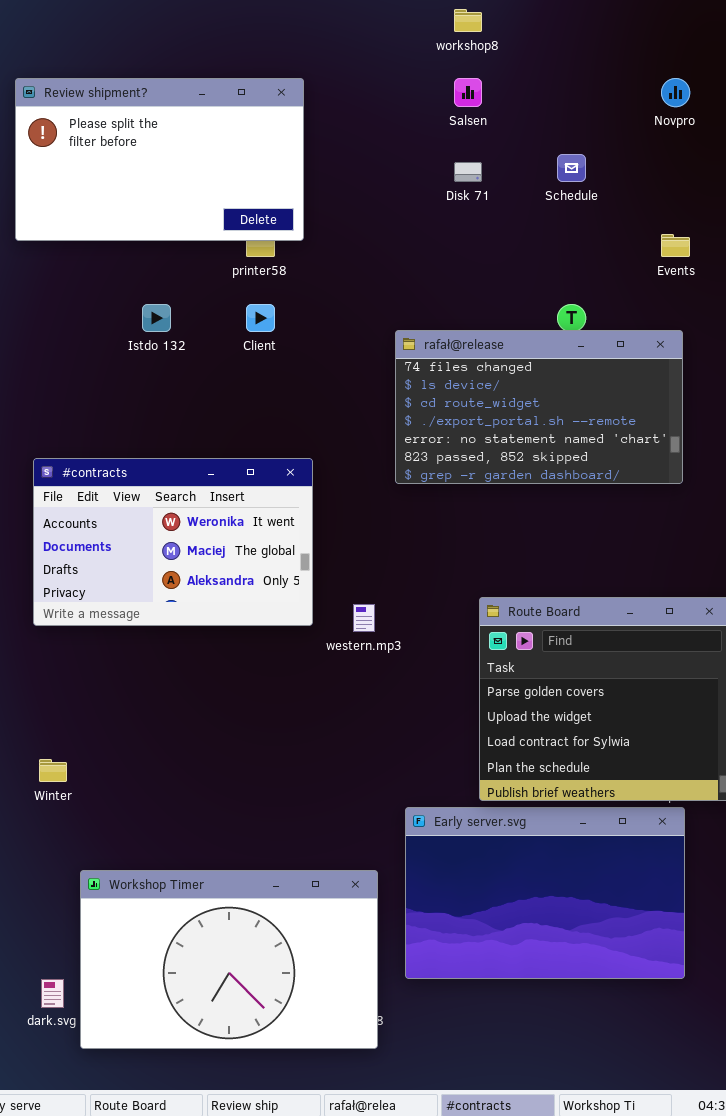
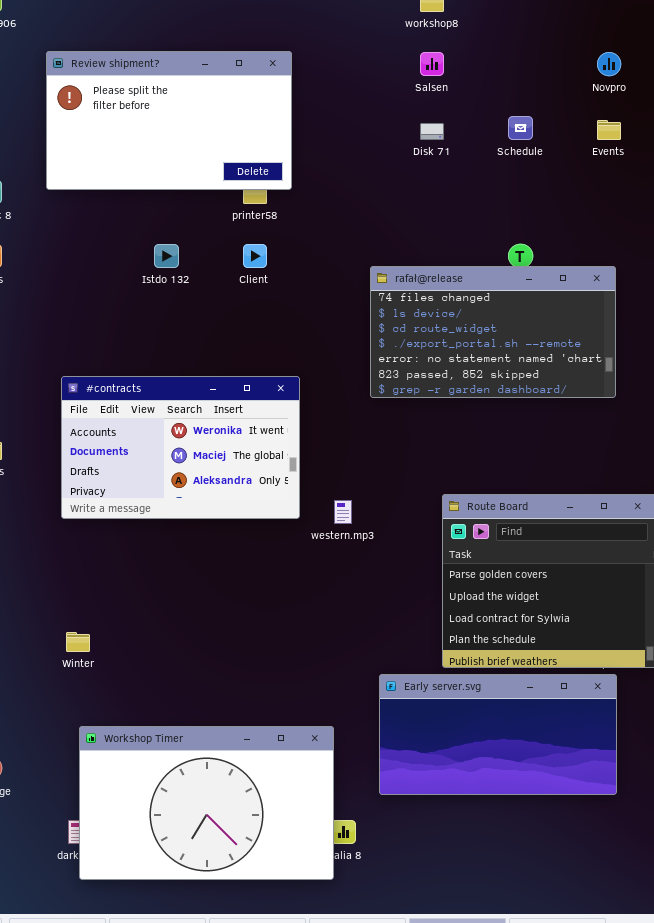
Events: [661,234,690,257] -> [597,120,621,140], moved
Early server.svg: [405,807,685,979] -> [379,674,617,795], resized
Workshop Timer: [80,870,378,1049] -> [79,726,334,880], moved

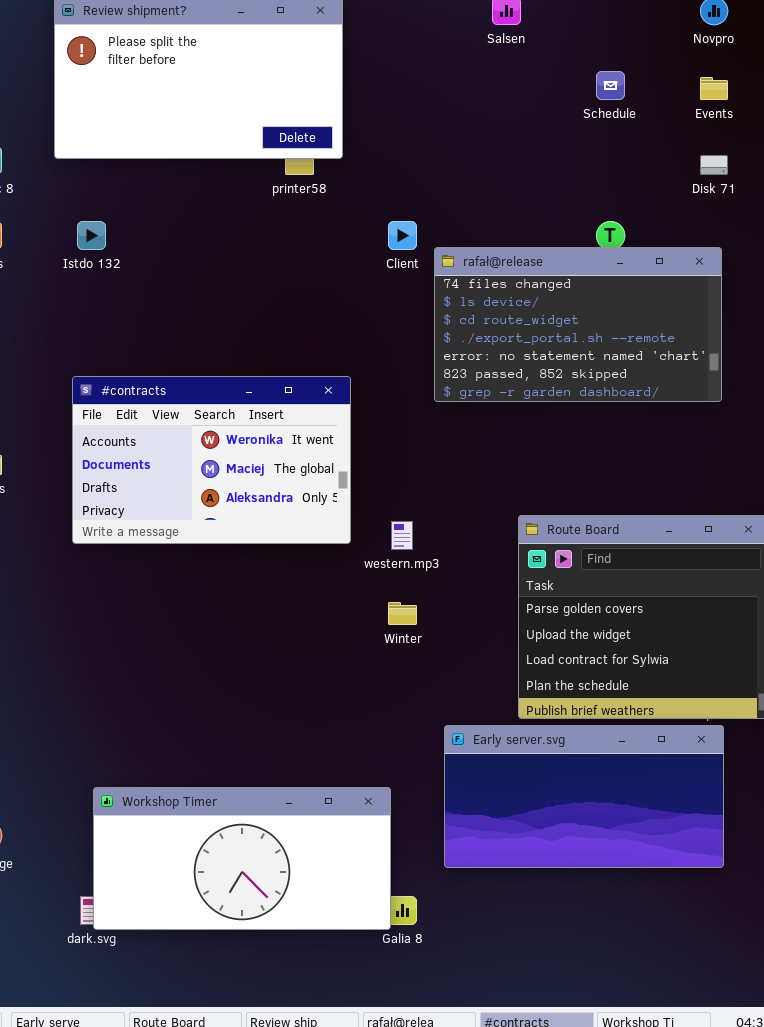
Disk 71: [420,123,444,140] -> [700,155,728,175], moved
Istdo 132: [154,244,179,268] -> [77,221,106,250], moved
Client: [243,244,267,268] -> [388,221,417,250], moved
Winter: [66,632,90,652] -> [388,602,417,625], moved
Workshop Timer: [79,726,334,880] -> [93,787,391,930], resized

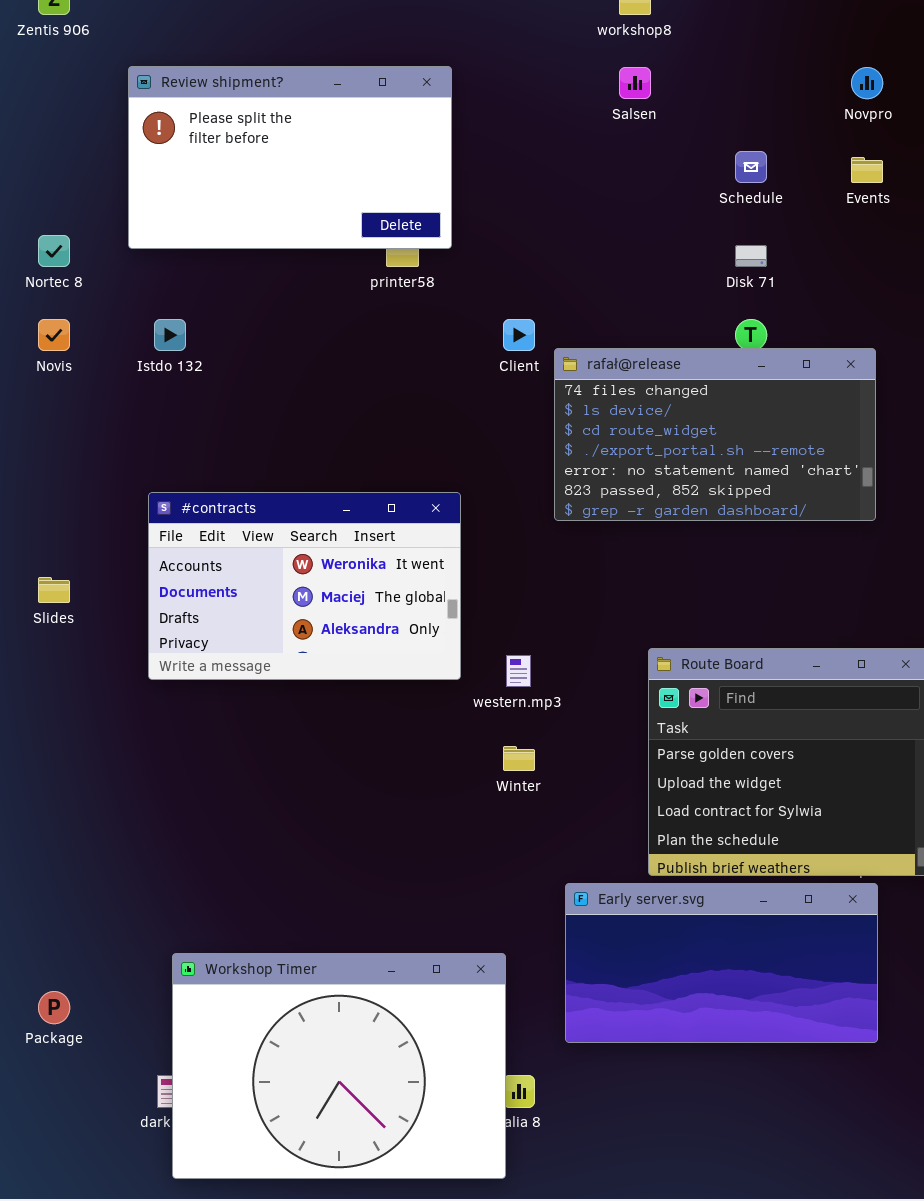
Disk 71: [700,155,728,175] -> [735,245,767,267], moved
Workshop Timer: [93,787,391,930] -> [172,953,506,1179], resized

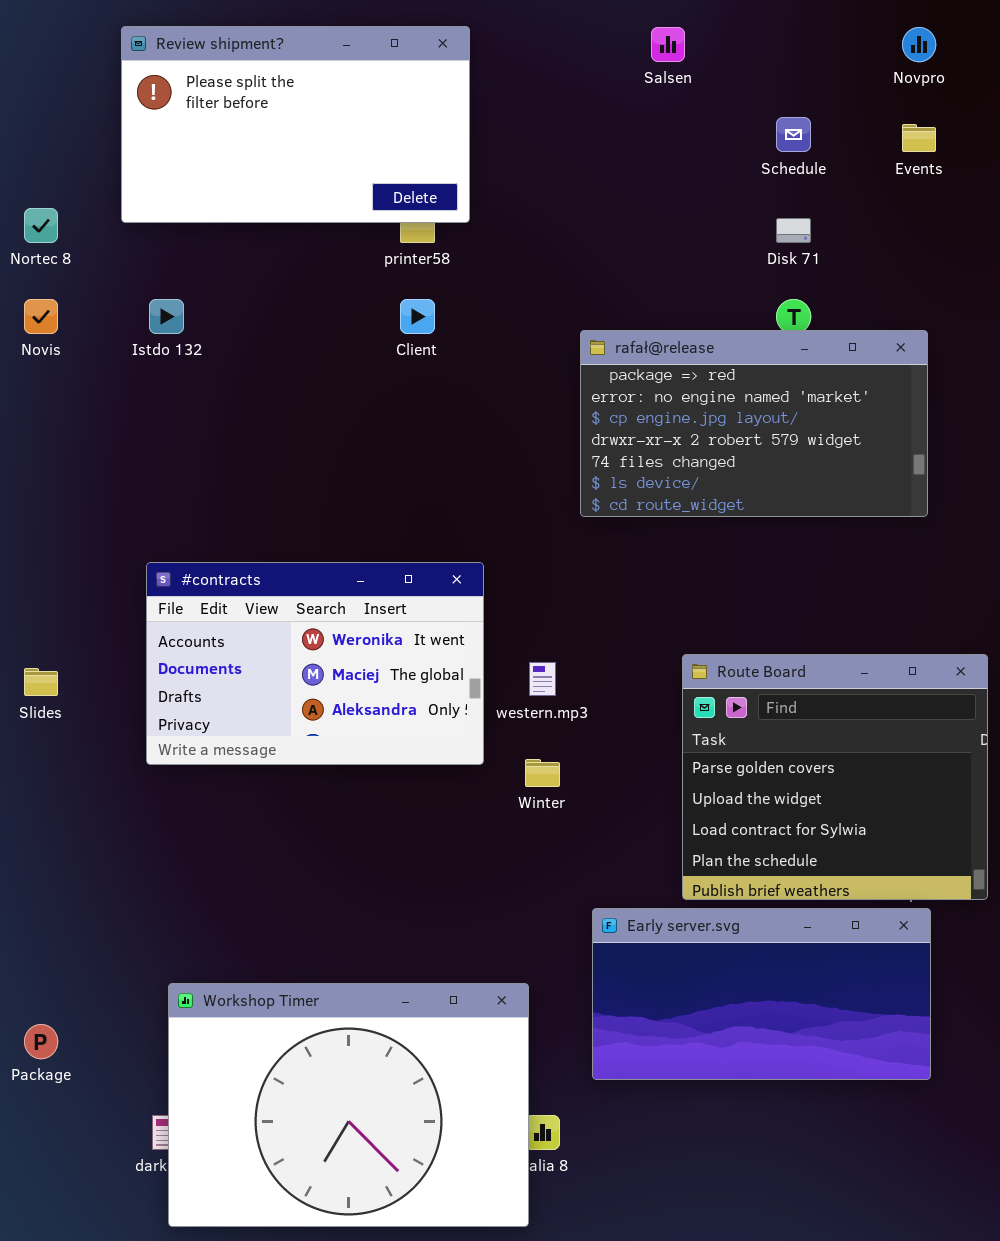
Client: [503,319,535,351] -> [400,299,435,334], moved
rafał@release: [554,348,876,521] -> [580,330,928,517], scrolled up 4 rows
#contracts: [148,492,461,680] -> [146,562,484,765], moved
Slides: [38,577,70,603] -> [24,668,58,696], moved

